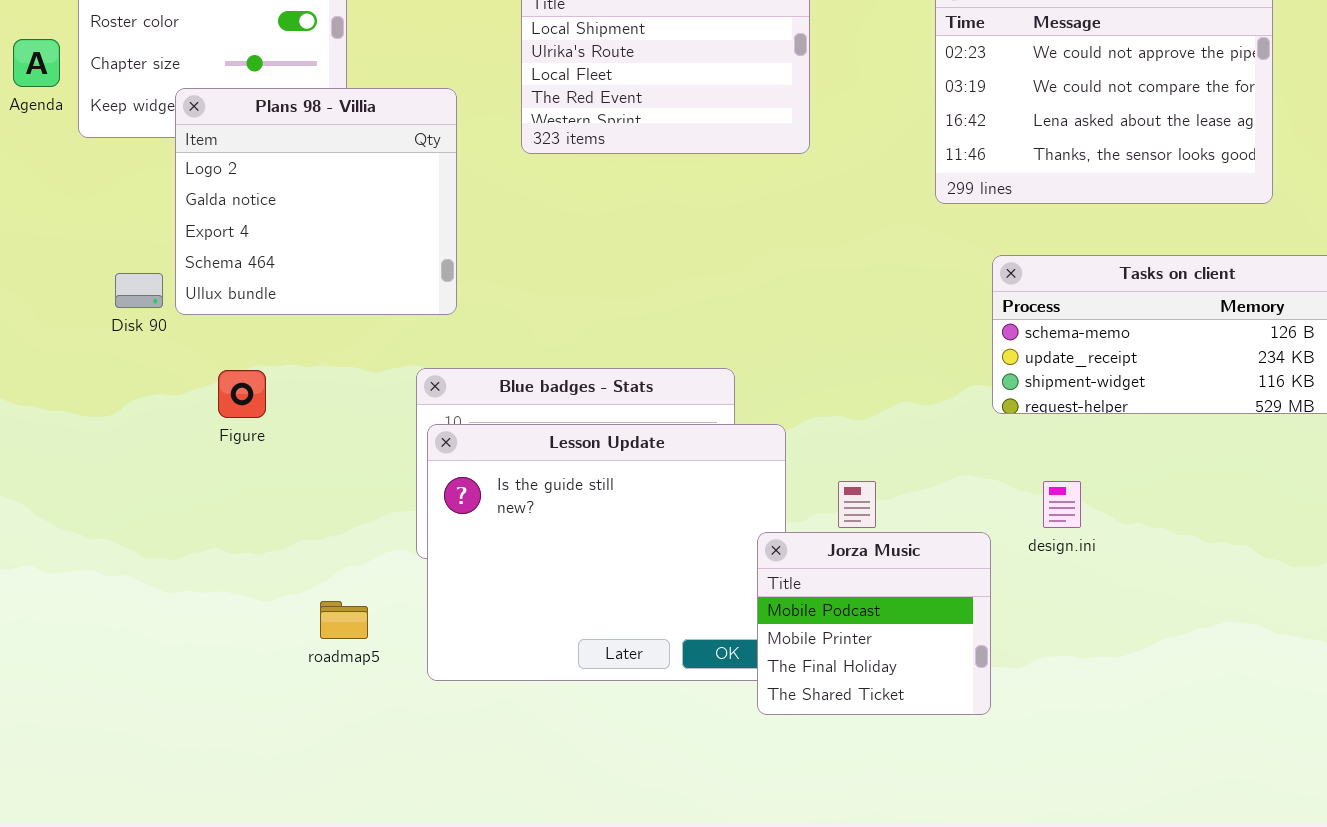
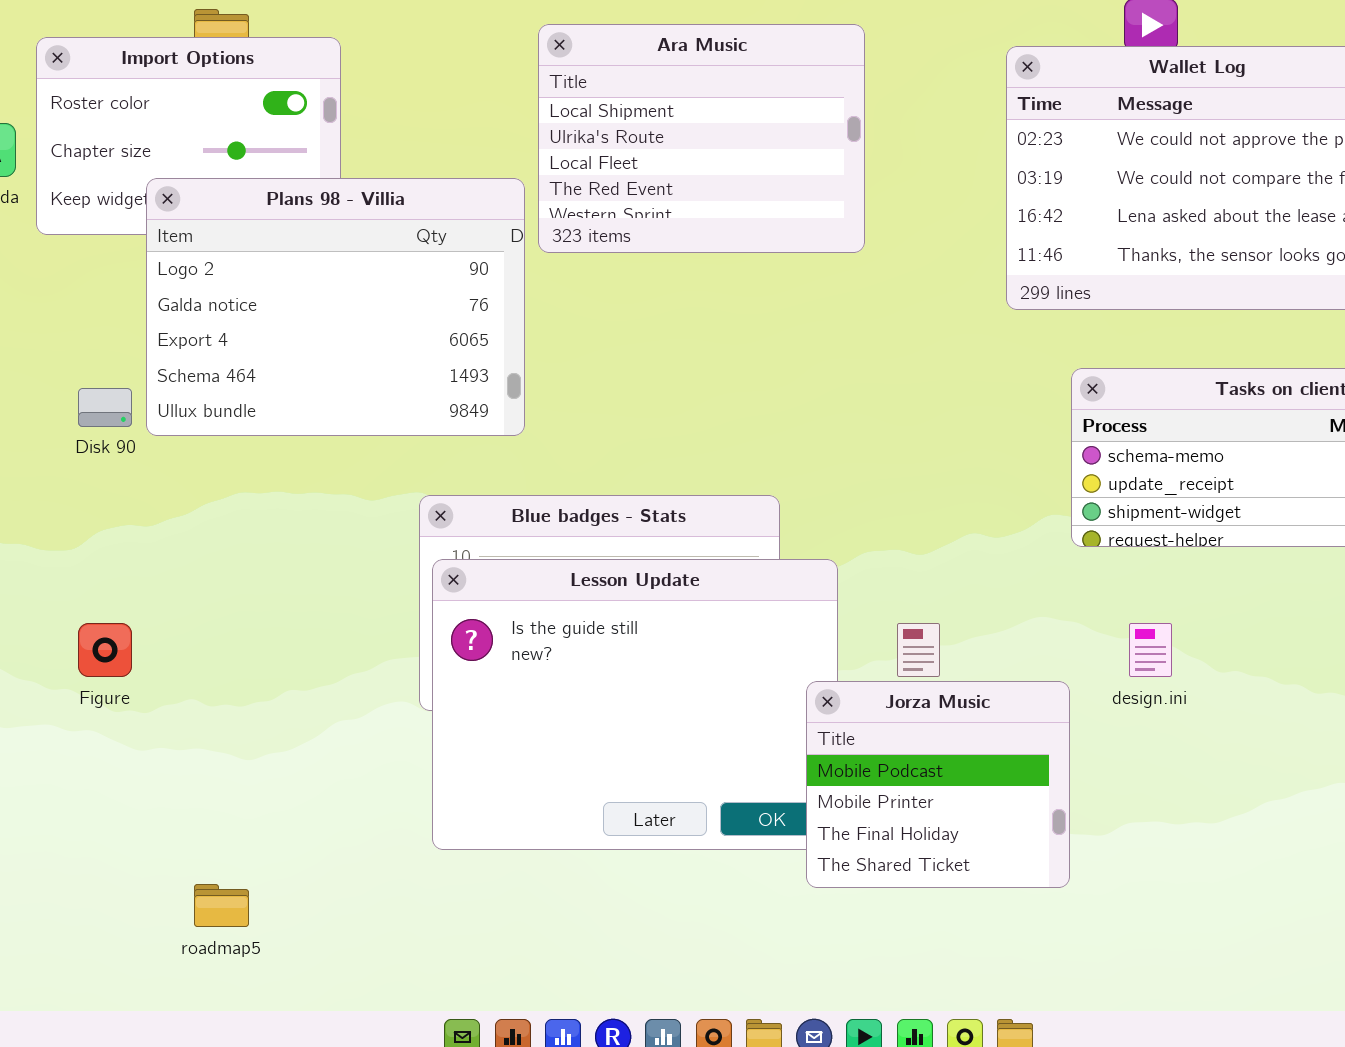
Plans 98 - Villia: [175,88,457,315] -> [146,178,525,436], resized
Figure: [218,370,266,418] -> [78,623,132,677], moved
roadmap5: [320,601,368,639] -> [194,884,249,927], moved

